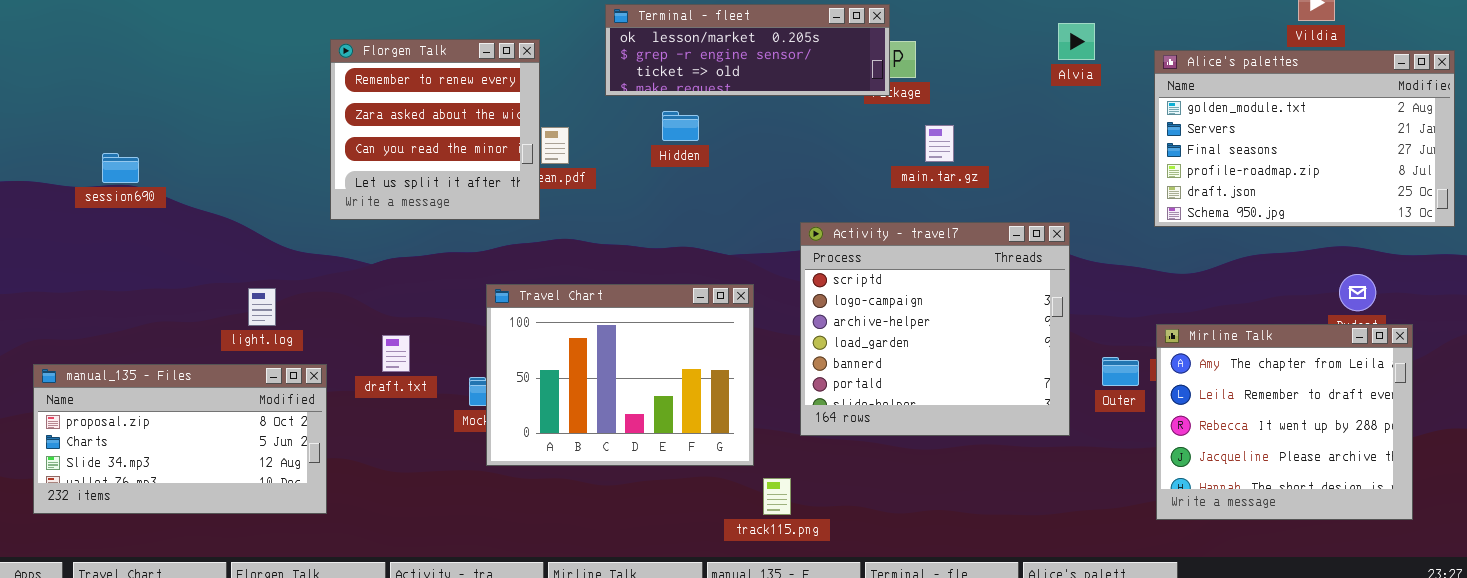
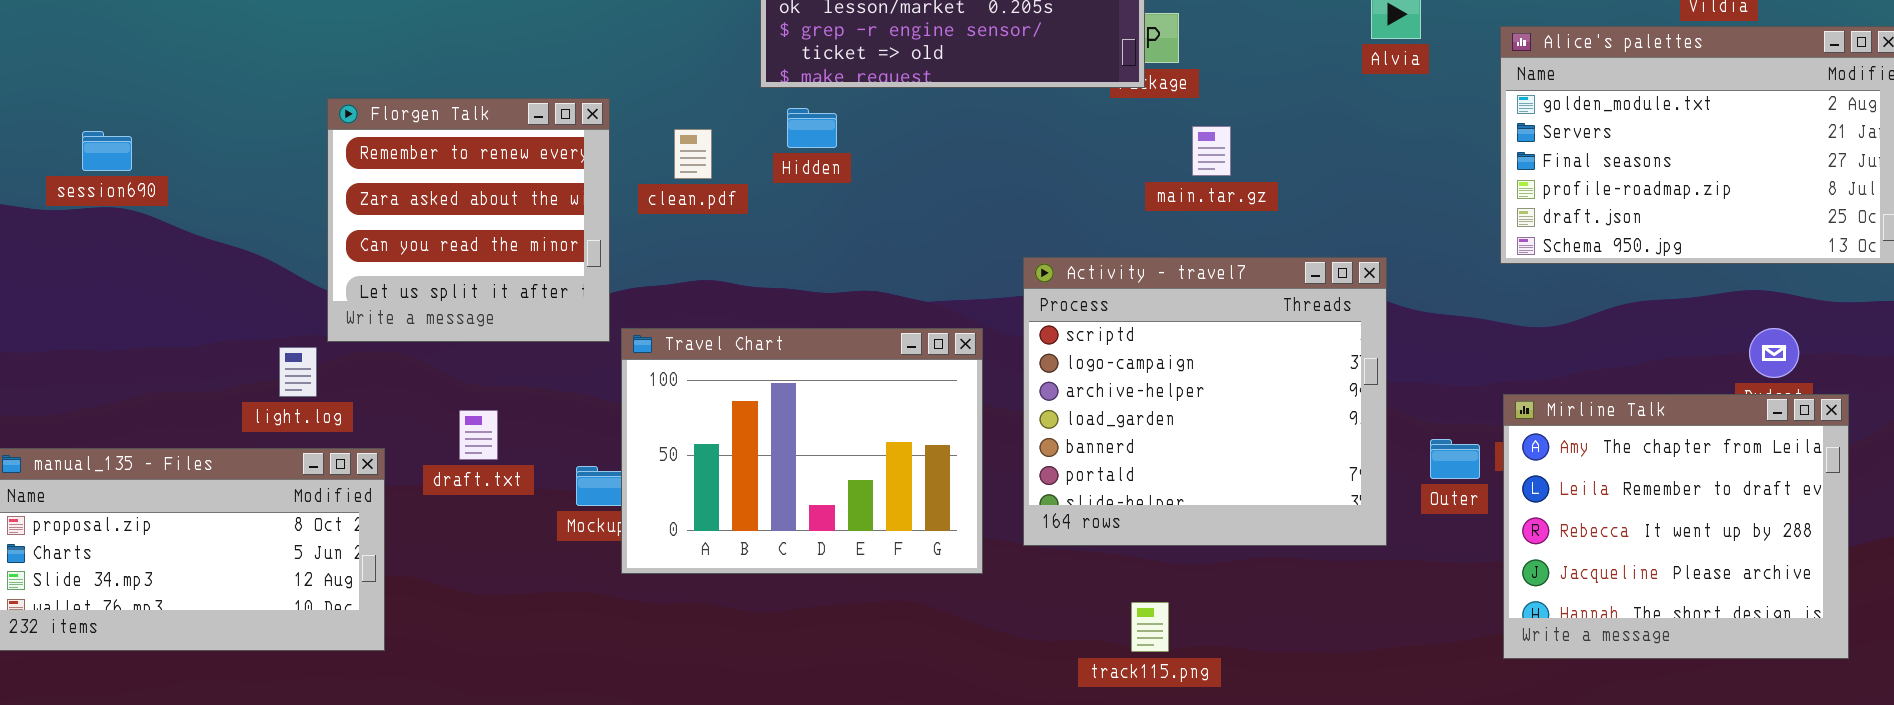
Florgen Talk: [330,39,540,220] -> [327,98,610,342], moved
Hidden: [662,111,699,141] -> [787,108,837,148], moved
session690: [102,153,139,183] -> [82,131,132,171], moved
Travel Chart: [486,284,754,466] -> [621,328,983,574], moved
track115.png: [763,478,791,515] -> [1131,602,1169,652], moved

